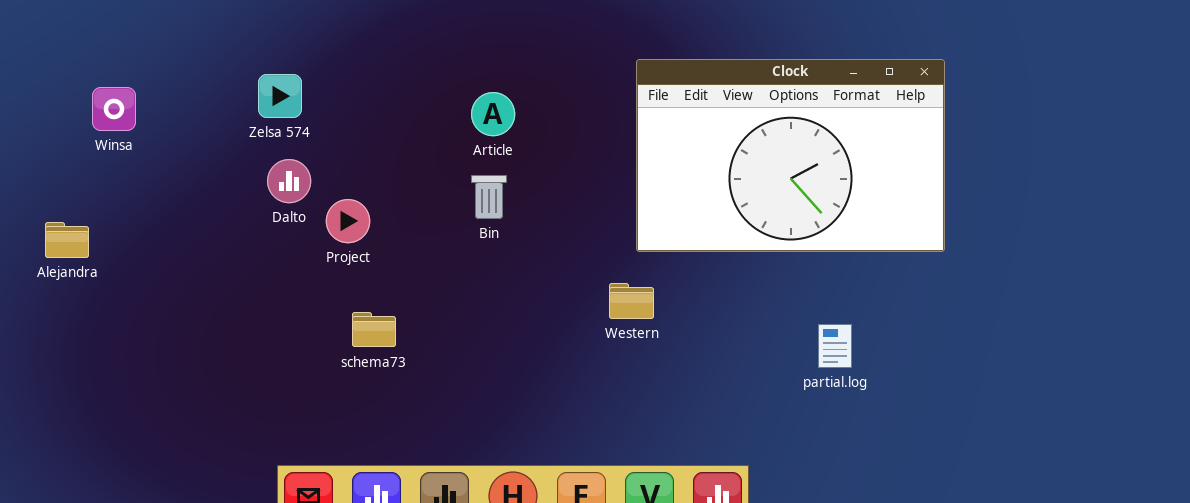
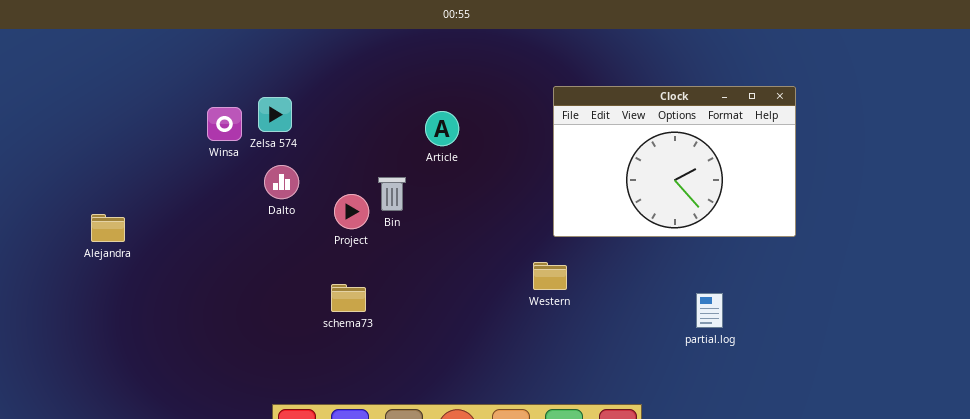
Winsa: [92,87,136,131] -> [207,107,242,141], moved
Bin: [471,175,507,219] -> [378,177,406,211], moved
Project: [326,199,370,243] -> [334,194,369,229], moved

